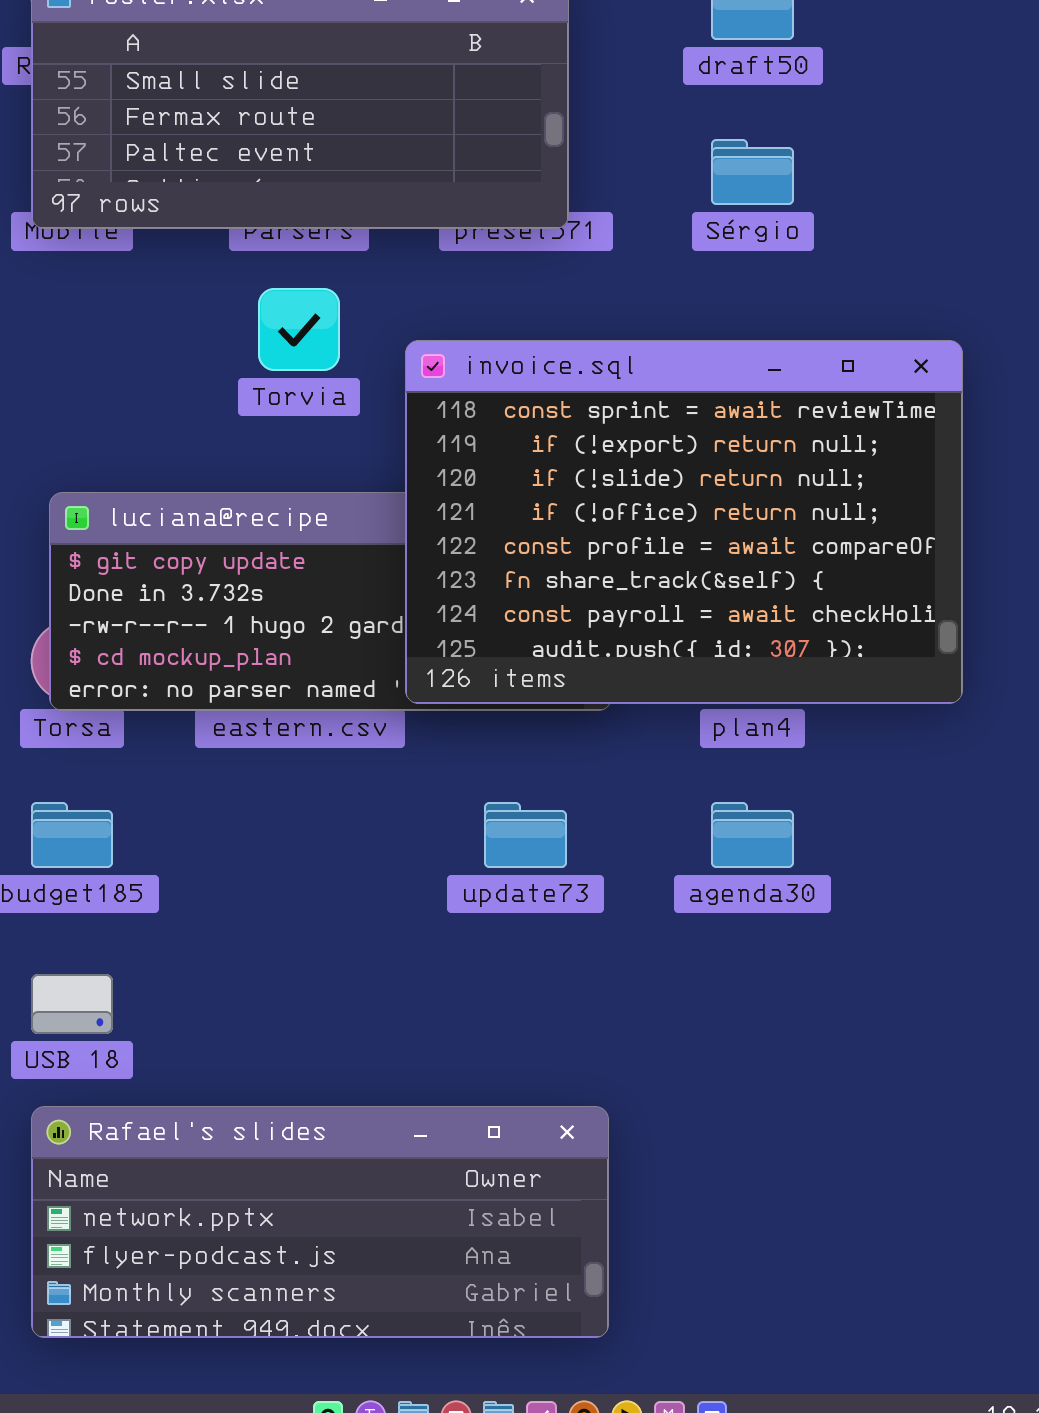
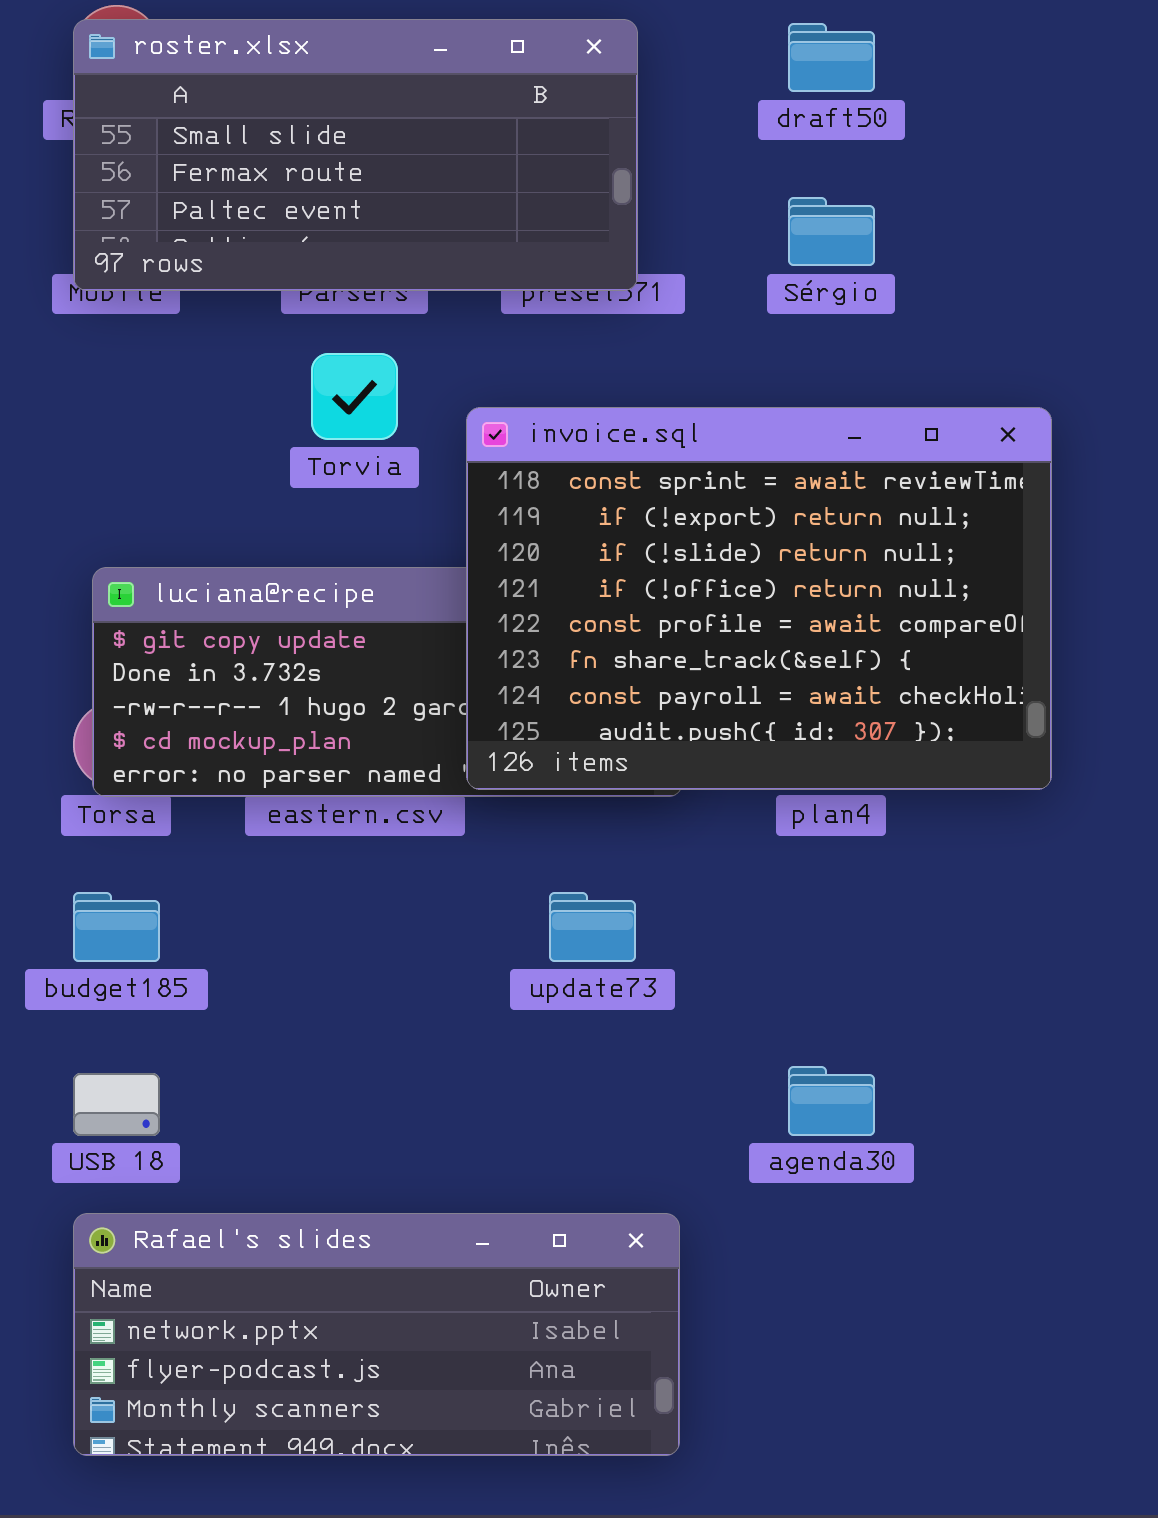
agenda30: [711,802,794,868] -> [788,1066,875,1136], moved

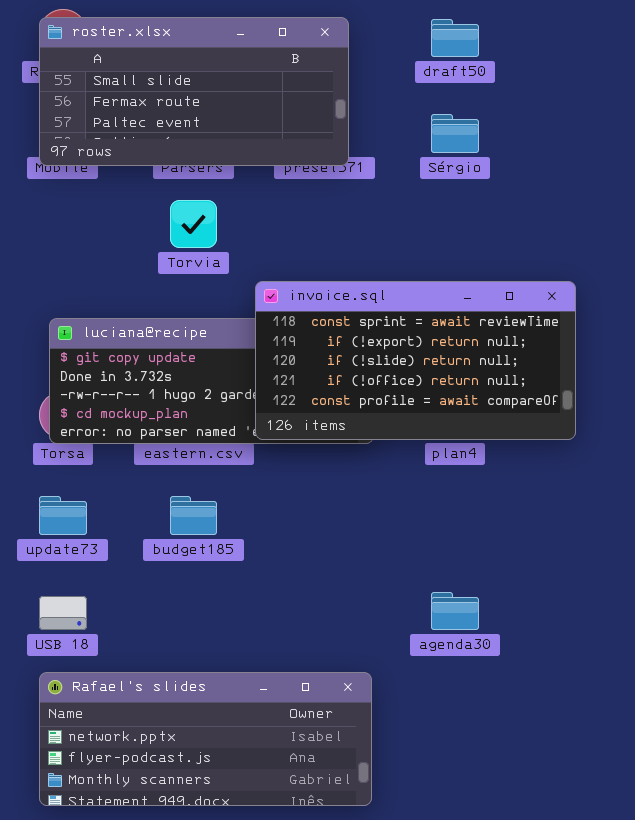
invoice.sql: [466,407,1052,790] -> [255,281,576,440], resized
budget185: [73,892,160,962] -> [170,496,217,535], moved
update73: [549,892,636,962] -> [39,496,87,535], moved

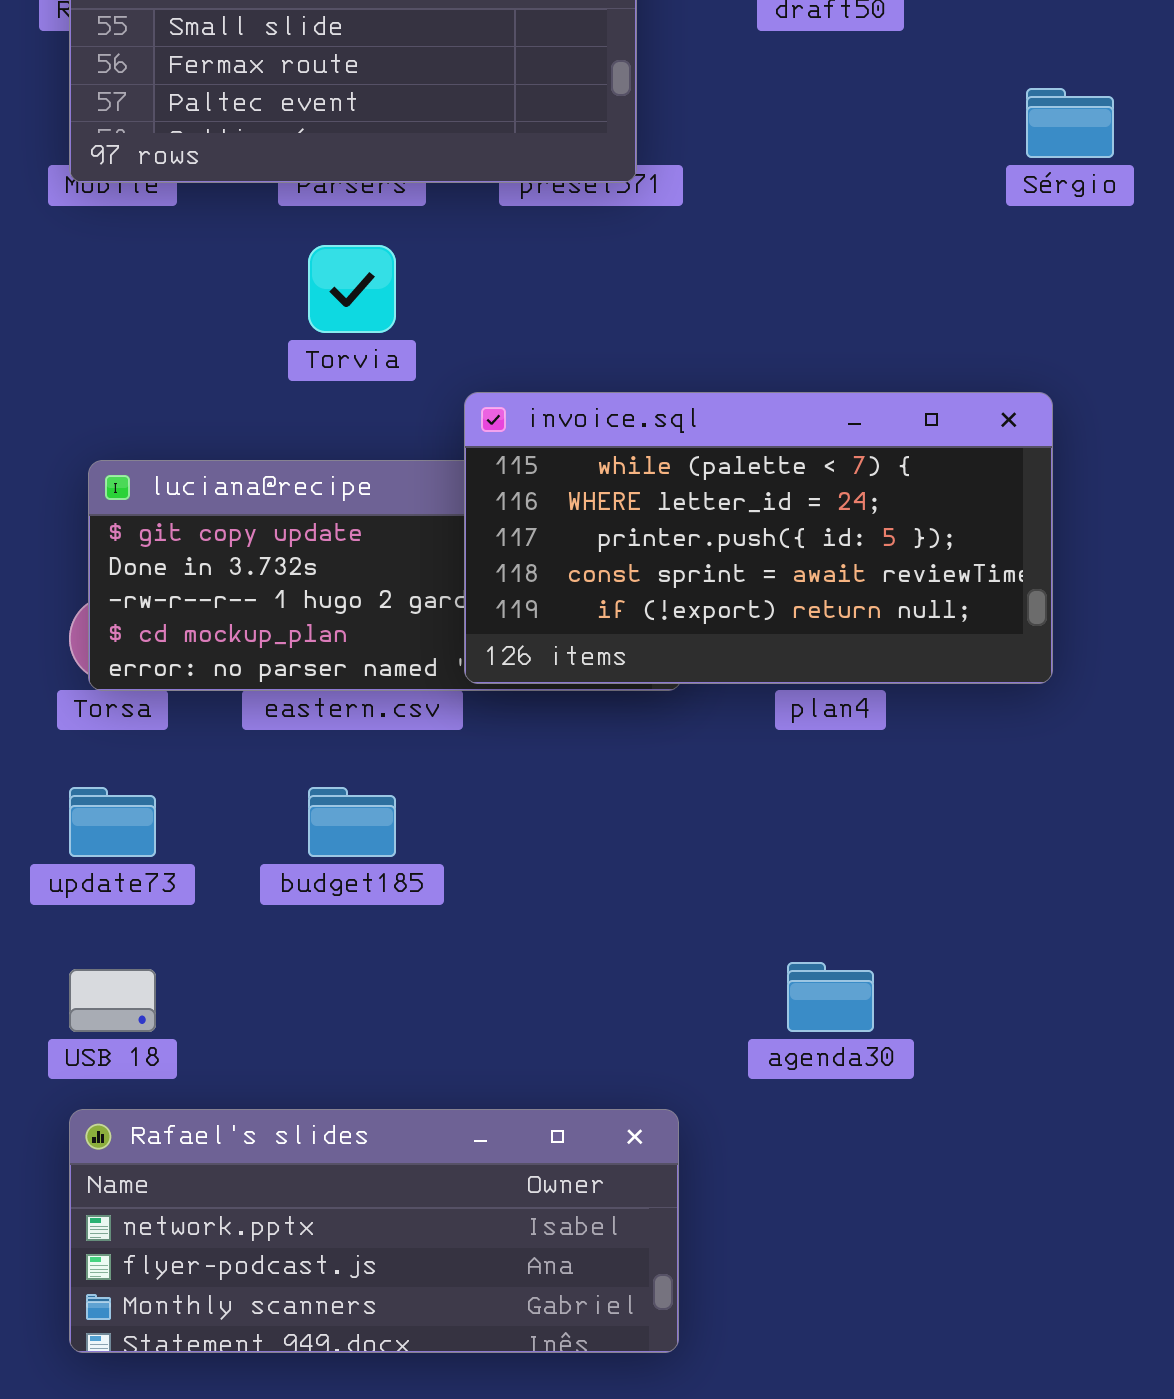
Sérgio: [431,114,479,153] -> [1026,88,1114,158], moved
invoice.sql: [255,281,576,440] -> [464,392,1053,684], scrolled up 3 rows

